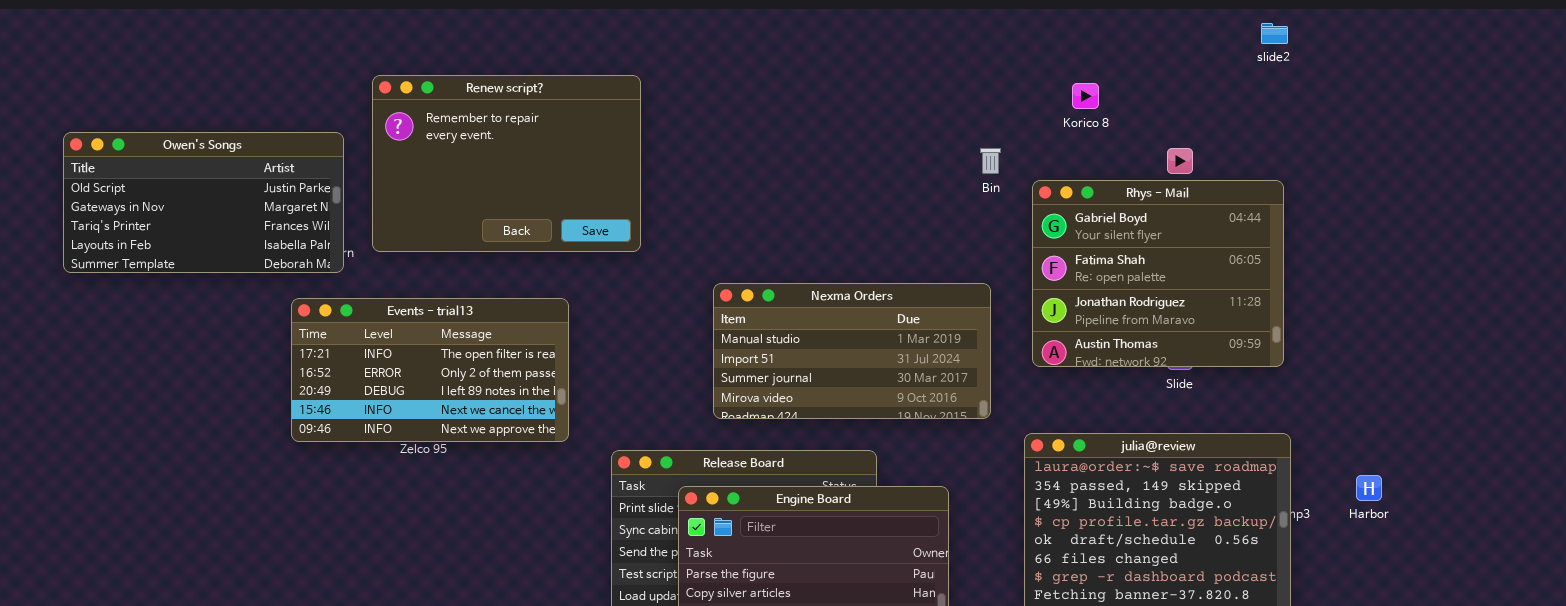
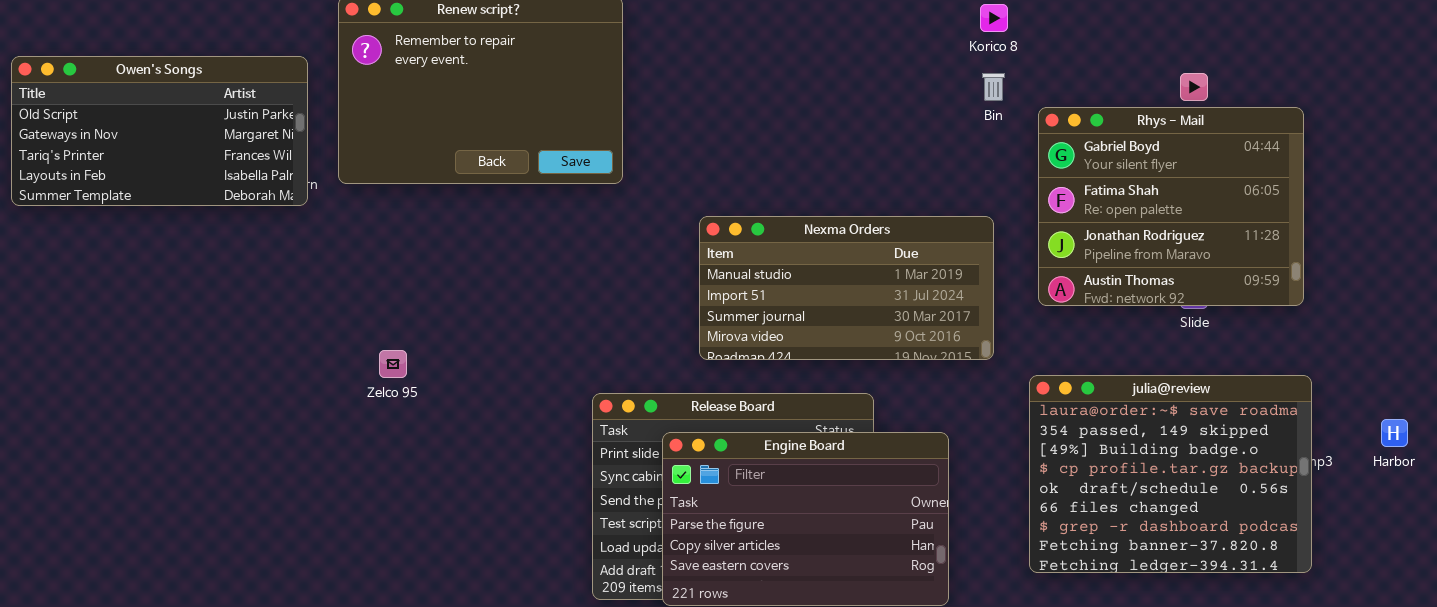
Korico 8: [1072,83,1099,109] -> [980,4,1008,32], moved
Events - trial13: [291,298,569,442] -> none, closed

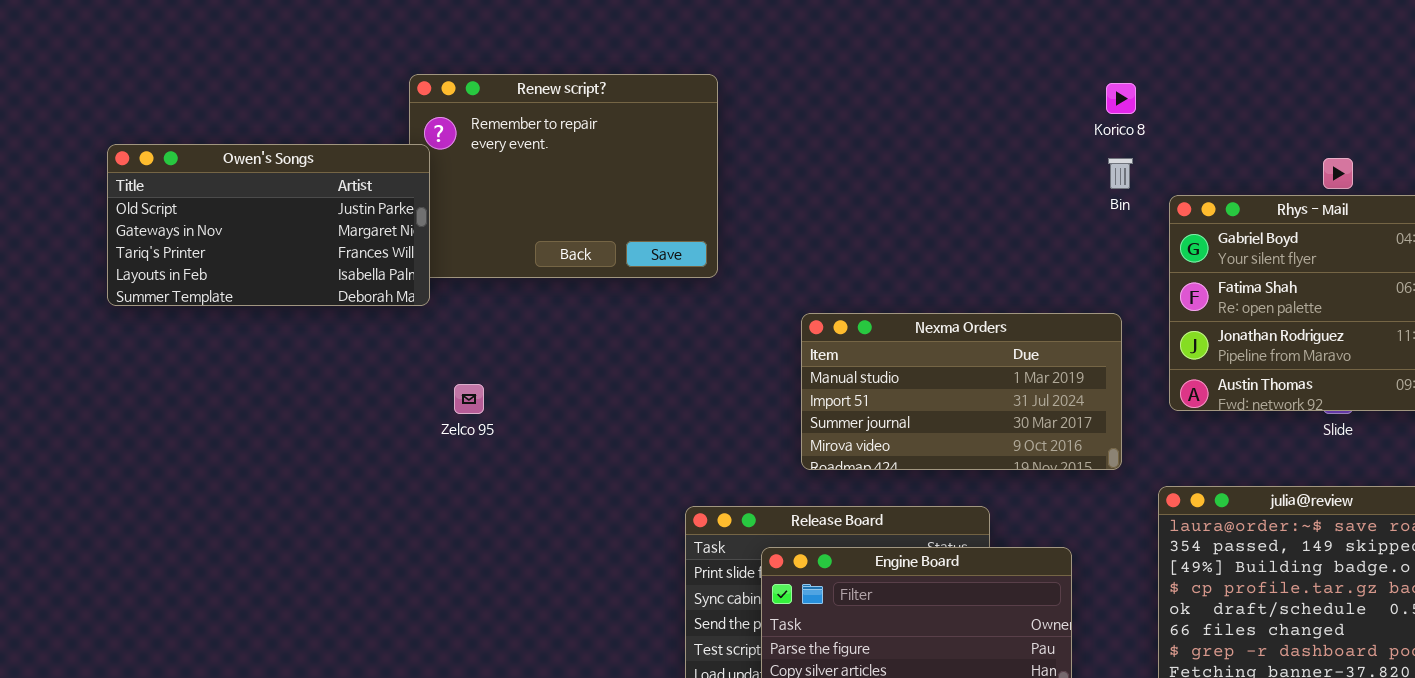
Owen's Songs: [11,56,308,206] -> [107,144,430,306], moved
Zelco 95: [379,350,407,378] -> [454,384,484,414], moved

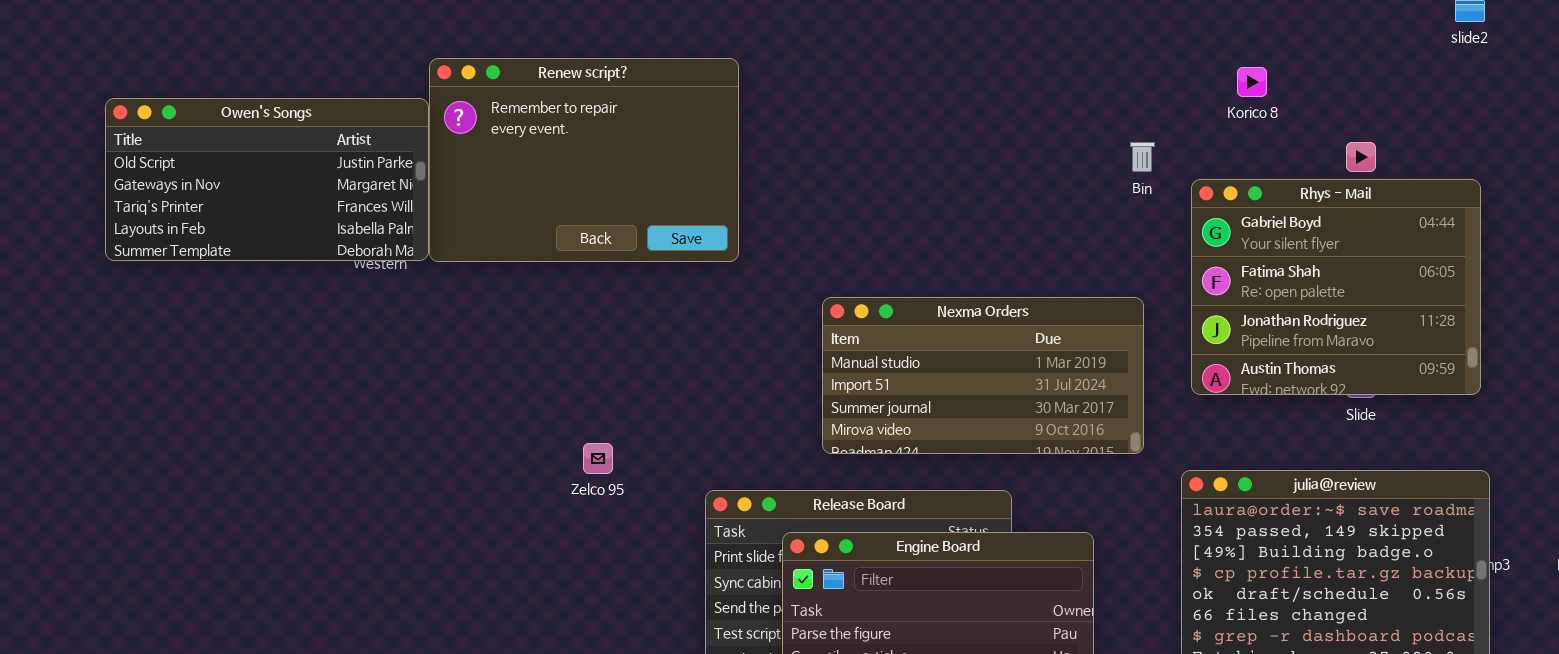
Korico 8: [1106,83,1136,114] -> [1237,67,1267,97], moved
Owen's Songs: [107,144,430,306] -> [105,98,429,261], moved
Zelco 95: [454,384,484,414] -> [583,443,613,474], moved

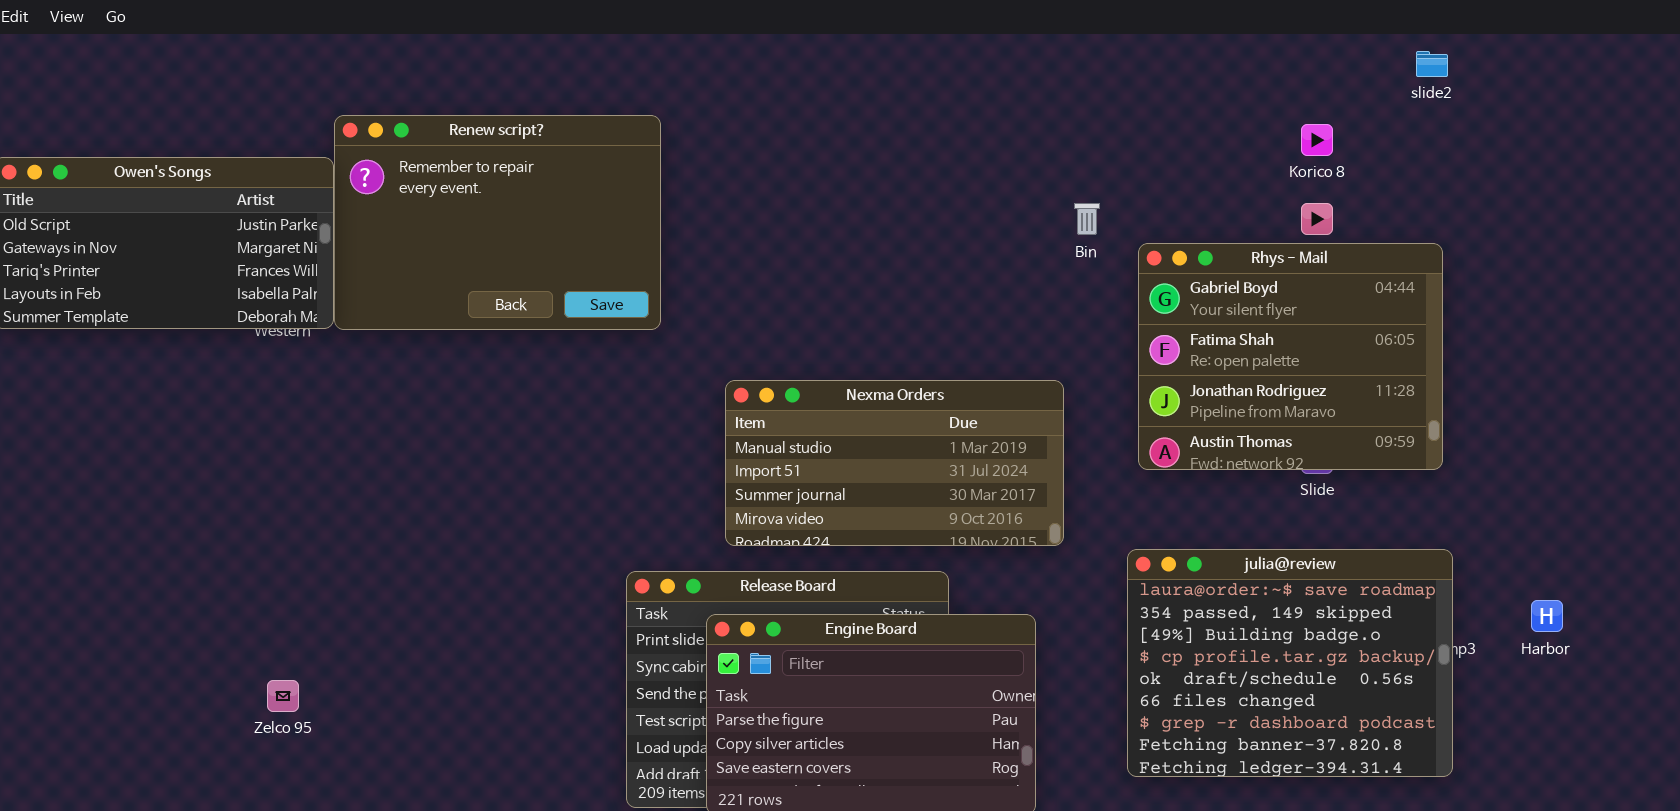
Korico 8: [1237,67,1267,97] -> [1301,124,1333,156], moved
Nexma Orders: [822,297,1144,454] -> [725,380,1064,546], moved
Zelco 95: [583,443,613,474] -> [267,680,299,712], moved

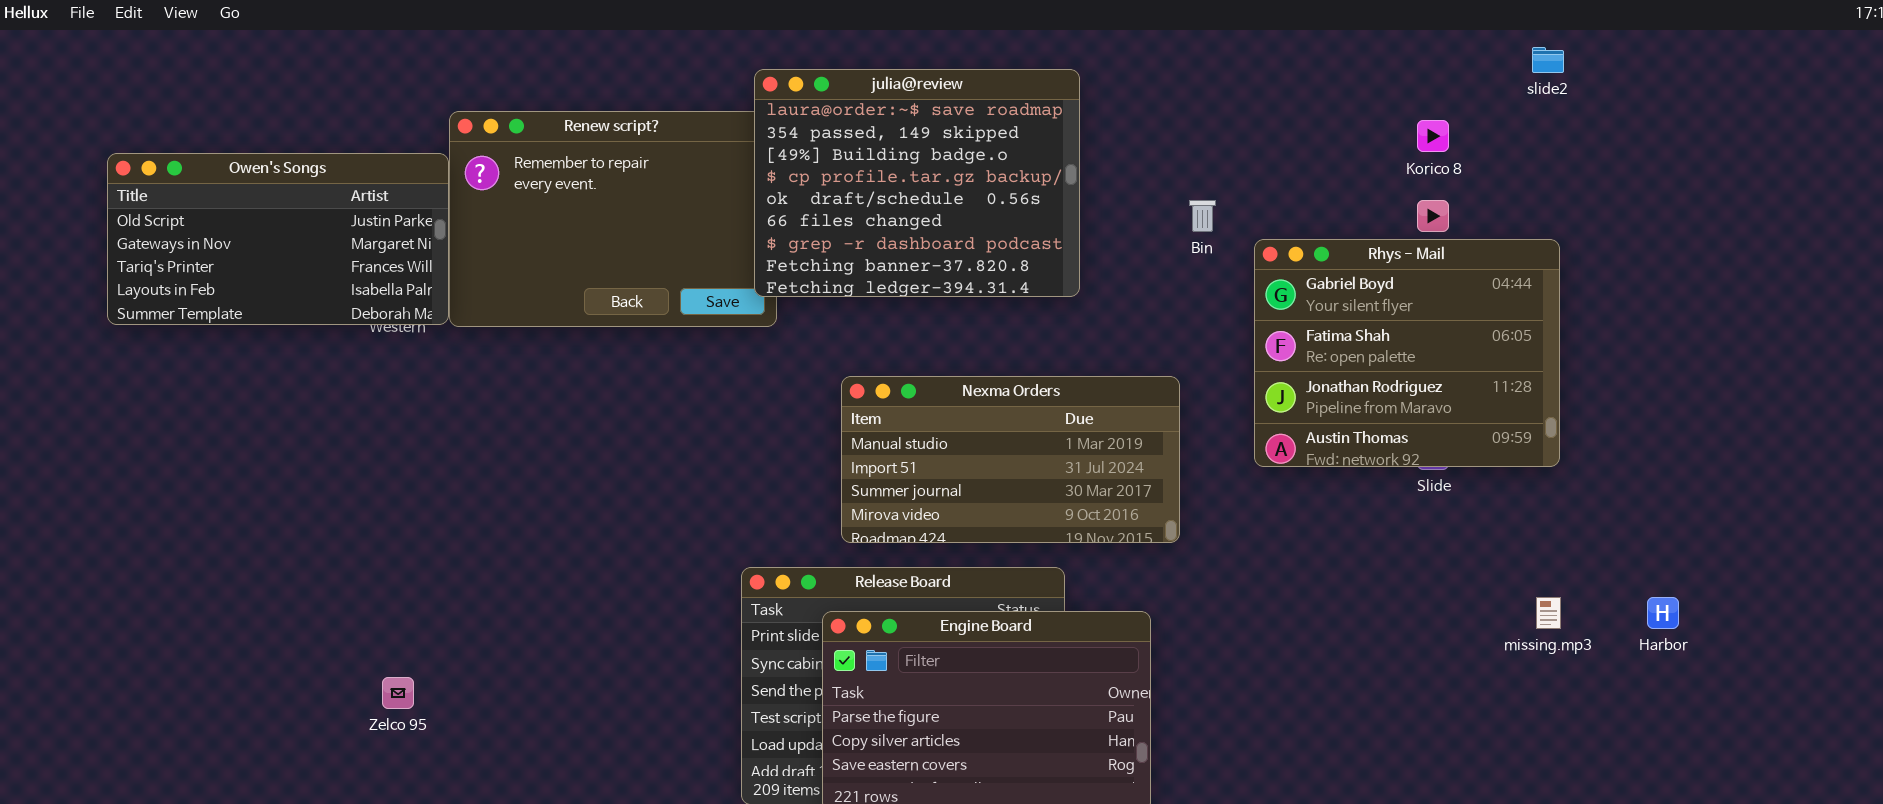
julia@review: [1127,549,1453,777] -> [754,69,1080,297], moved

